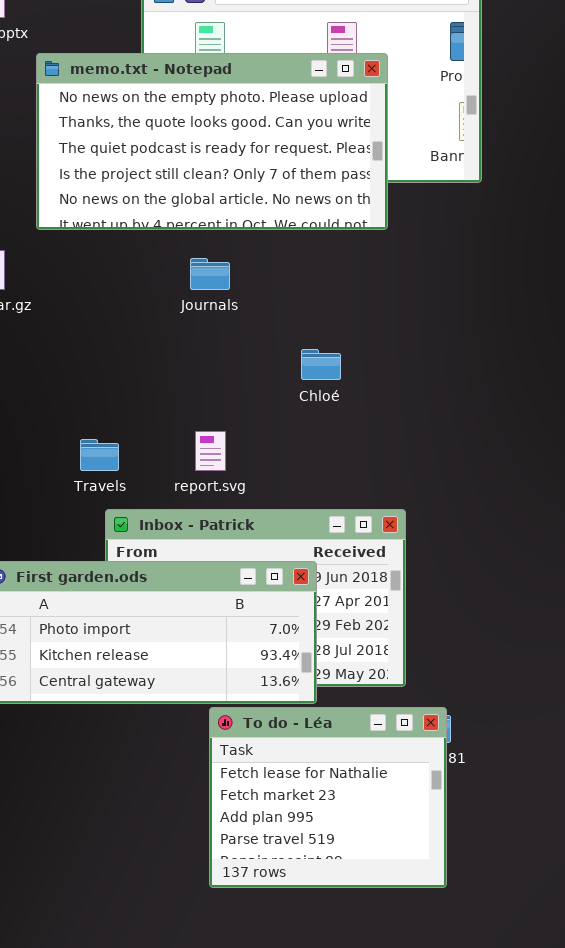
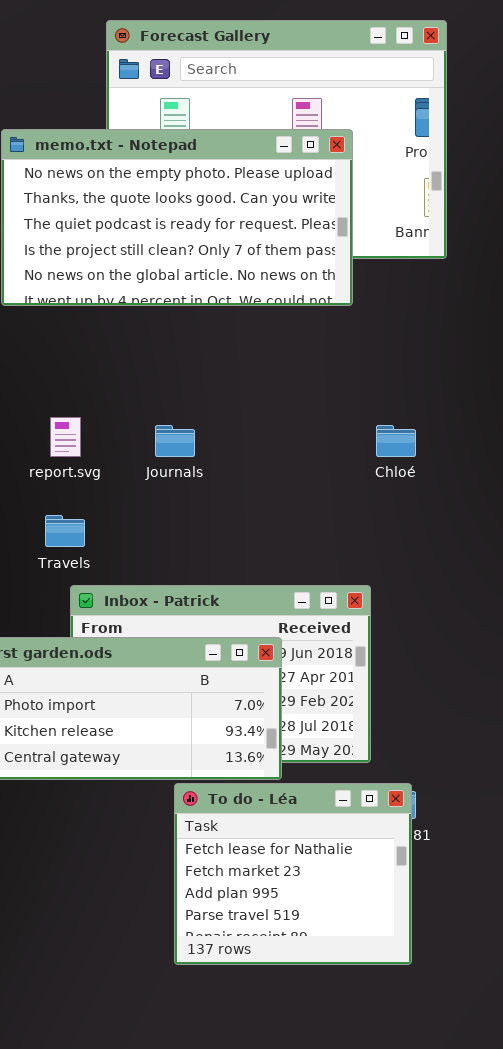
Journals: [190,258,230,290] -> [155,425,195,457], moved
Chloé: [301,349,341,380] -> [376,425,416,457], moved
report.svg: [195,431,226,471] -> [50,417,81,457], moved

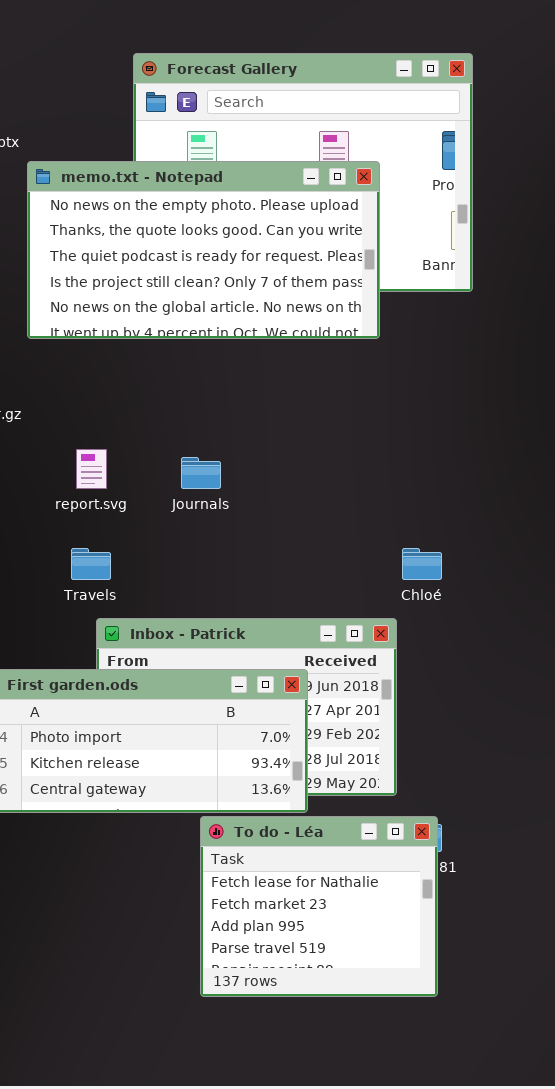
Chloé: [376,425,416,457] -> [402,548,442,580], moved

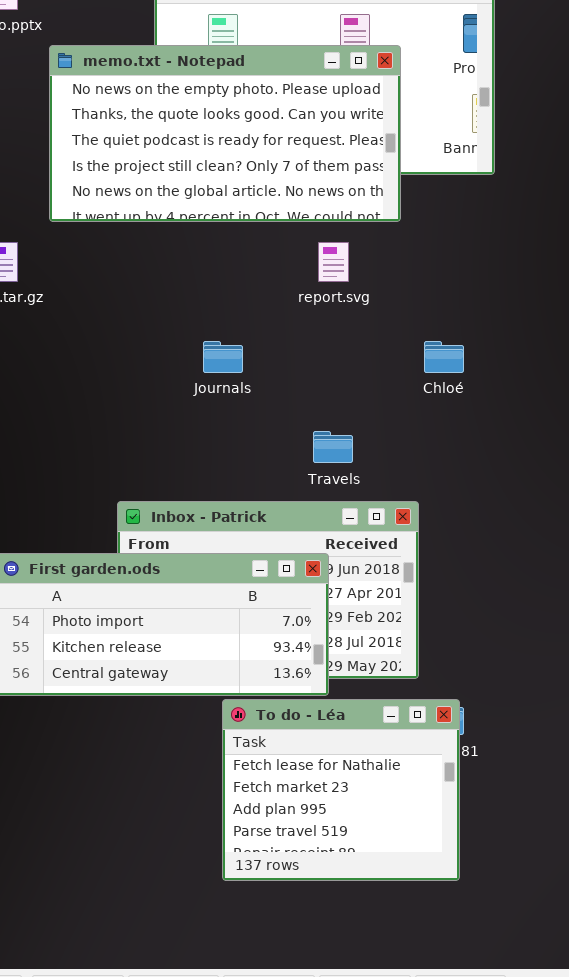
report.svg: [76,449,107,489] -> [318,242,349,282], moved
Travels: [71,548,111,580] -> [313,431,353,463], moved
Chloé: [402,548,442,580] -> [424,341,464,373], moved

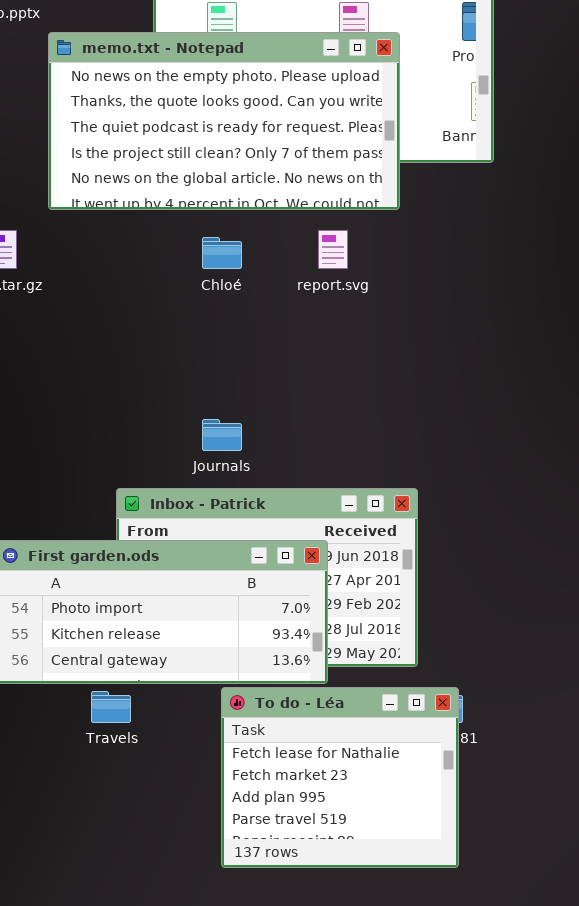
Journals: [203,341,243,373] -> [202,419,242,451], moved
Chloé: [424,341,464,373] -> [202,237,242,269], moved
Travels: [313,431,353,463] -> [91,691,131,723], moved

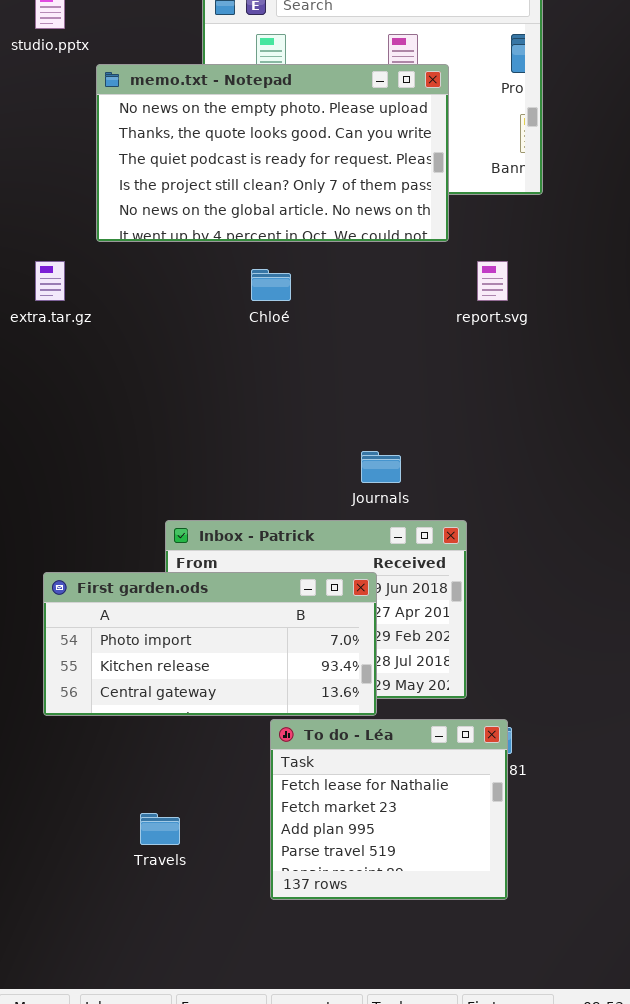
report.svg: [318,230,348,269] -> [477,261,508,301], moved
Journals: [202,419,242,451] -> [361,451,401,483], moved
Travels: [91,691,131,723] -> [140,813,180,845], moved

